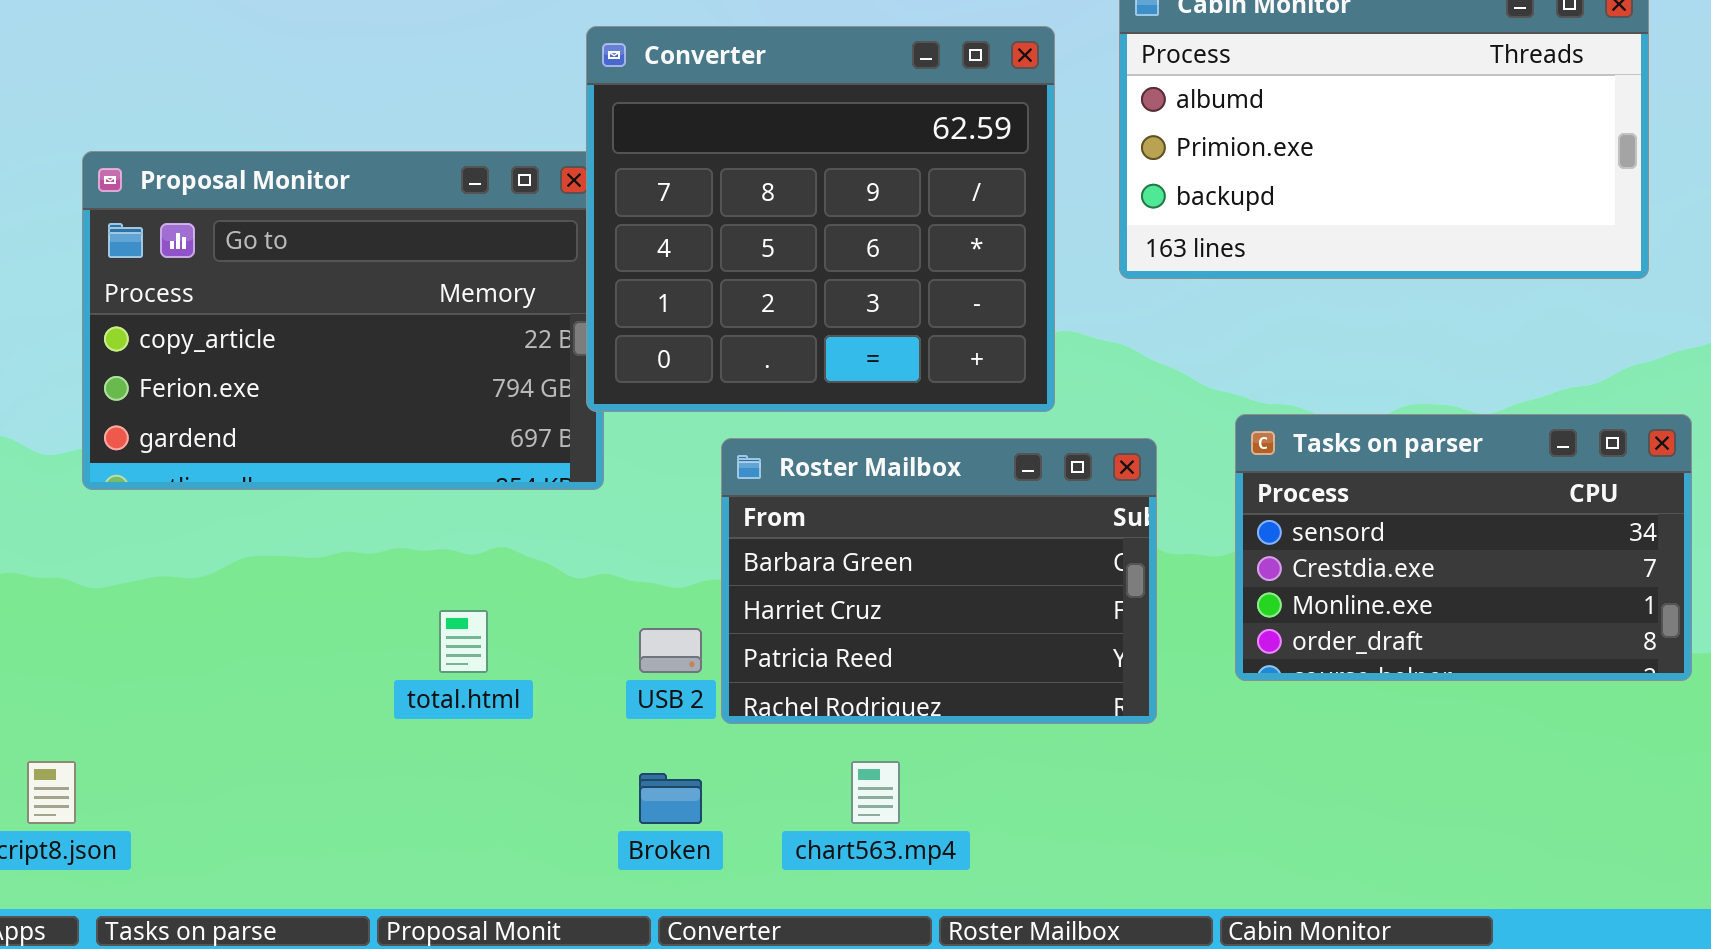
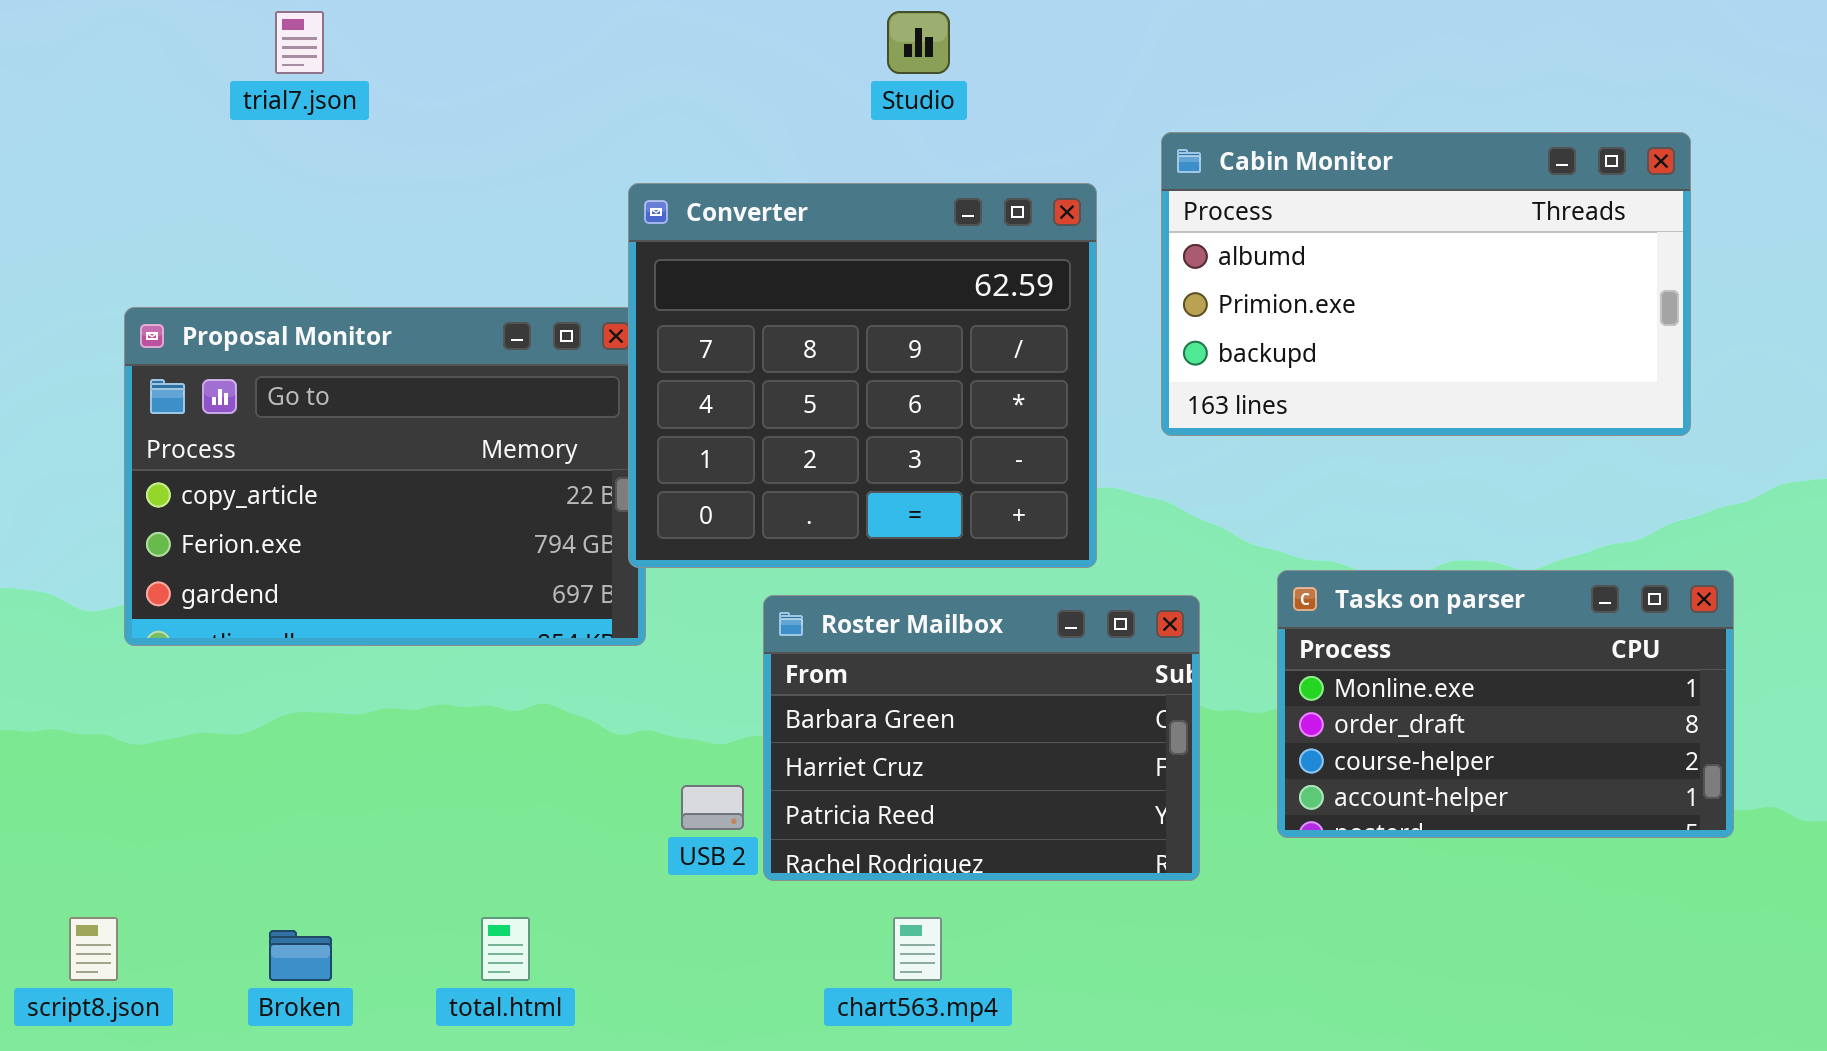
Tasks on parser: [1235,414,1692,681] -> [1277,570,1734,838], scrolled down 2 rows
total.html: [439,610,488,673] -> [481,917,530,981], moved
Broken: [639,773,702,824] -> [269,930,332,981], moved

